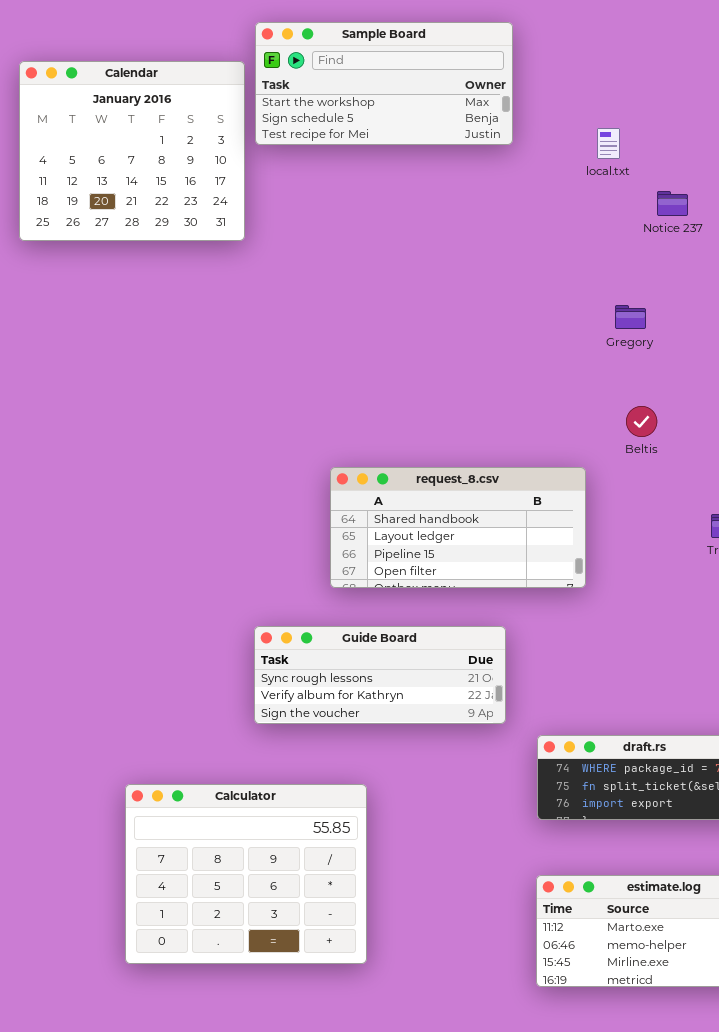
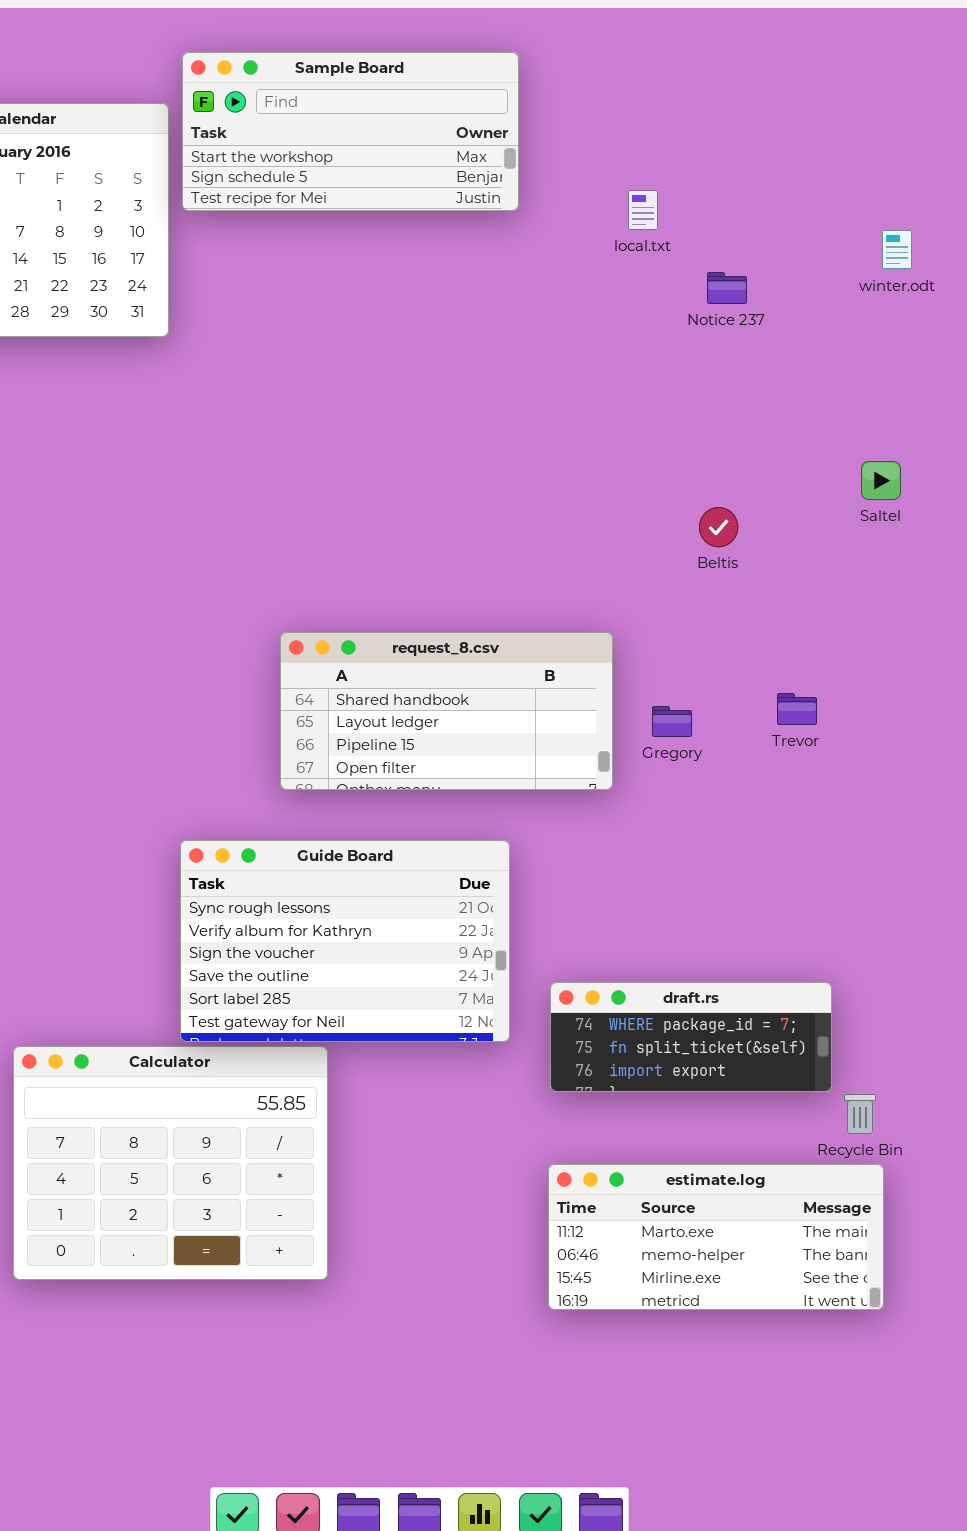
Gregory: [615,305,646,329] -> [652,706,692,737], moved
Beltis: [626,406,657,437] -> [699,507,738,547], moved
Guide Board: [254,626,506,724] -> [180,840,510,1042], resized

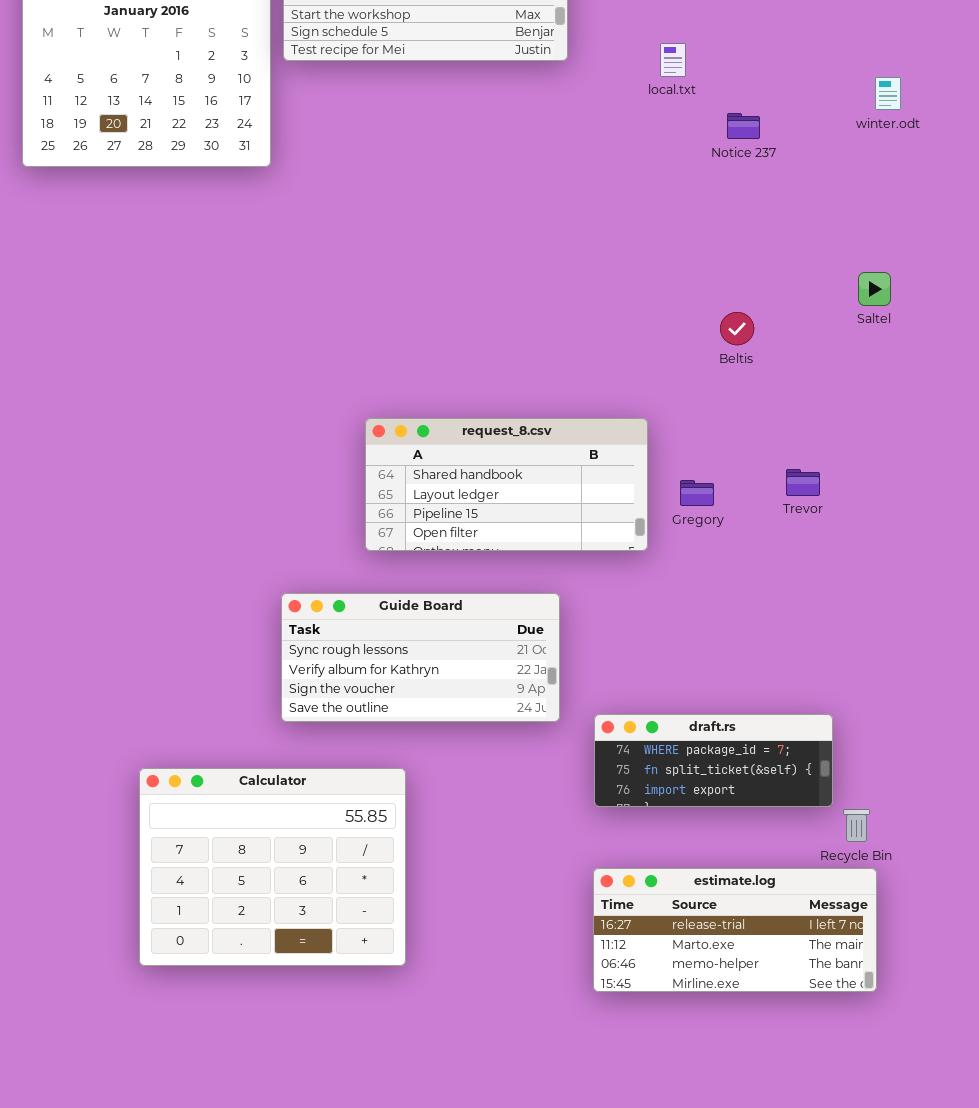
Guide Board: [180,840,510,1042] -> [281,593,560,722], resized
estimate.log: [548,1164,884,1310] -> [593,868,877,992], scrolled up 1 row

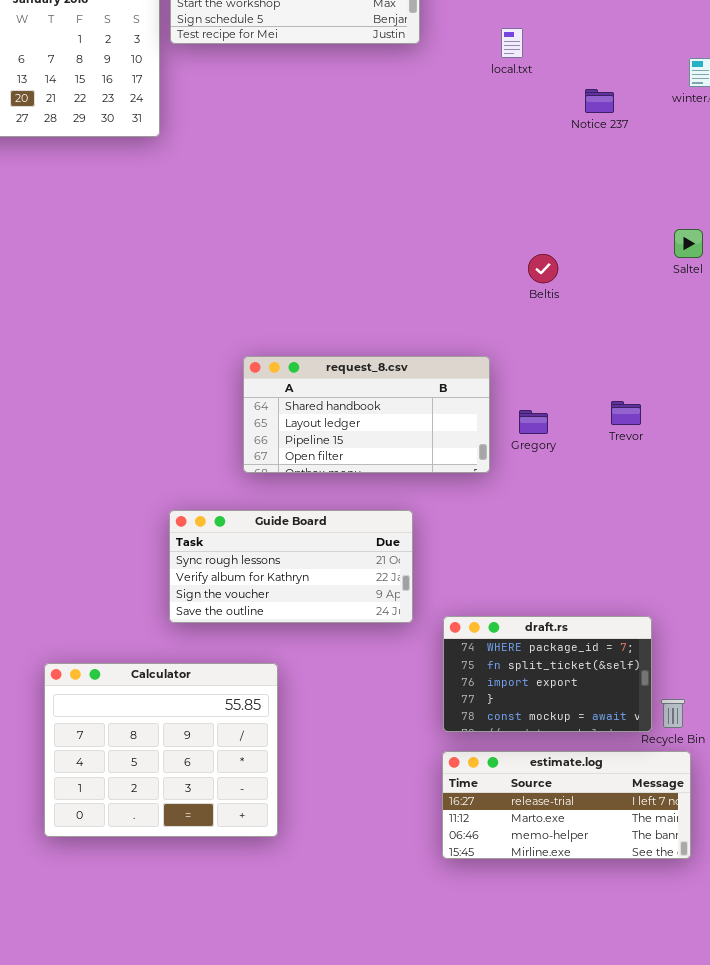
Notice 237: [727,113,760,139] -> [585,89,614,113], moved
Beltis: [720,312,754,345] -> [528,254,558,283], moved
draft.rs: [594,714,833,807] -> [443,616,652,732], resized

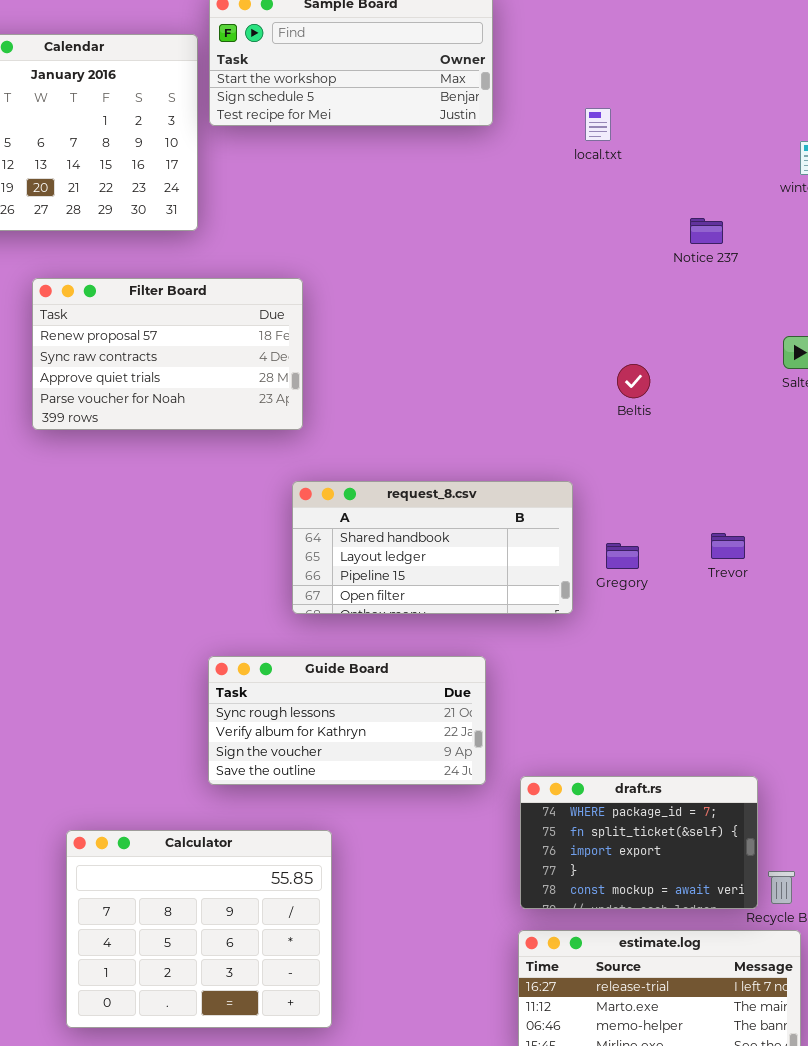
Notice 237: [585,89,614,113] -> [690,218,723,244], moved
Filter Board: none -> [32,278,303,430], opened

